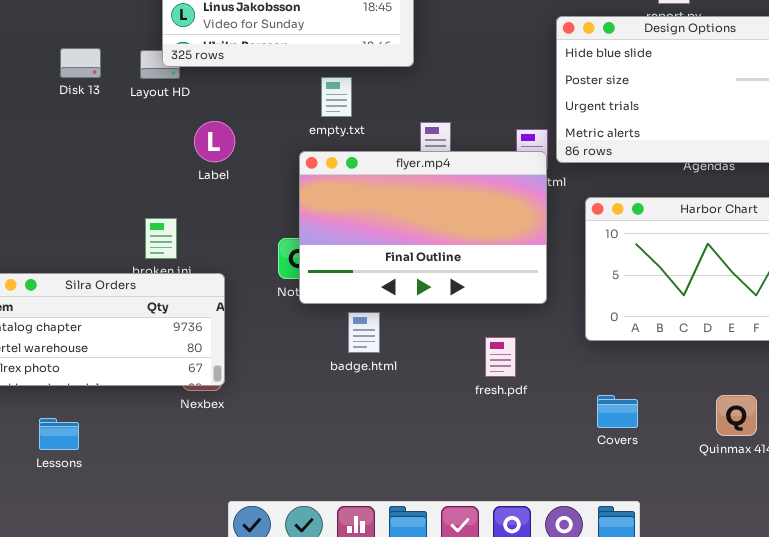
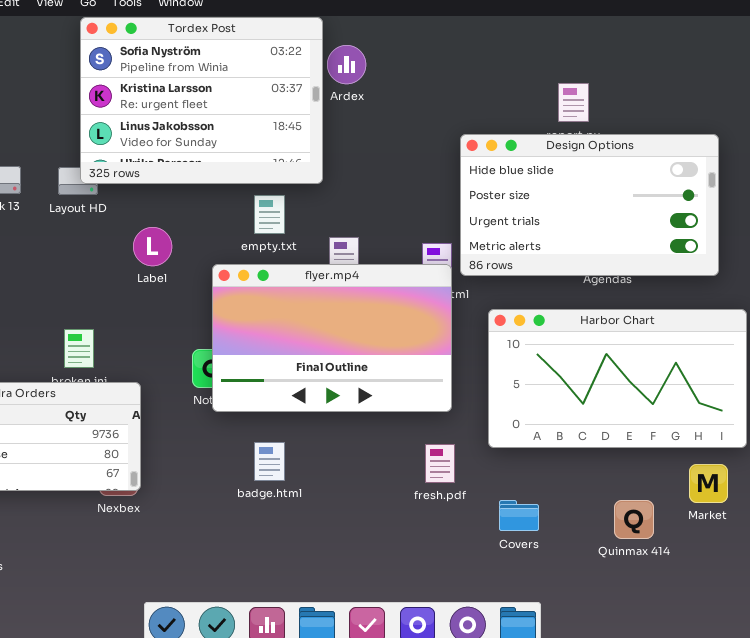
empty.txt: [321,77,352,117] -> [254,195,285,234], moved
Label: [194,121,235,162] -> [133,227,172,266], moved
badge.html: [348,312,380,353] -> [254,442,285,481], moved
fresh.pdf: [485,337,516,377] -> [425,444,455,483], moved

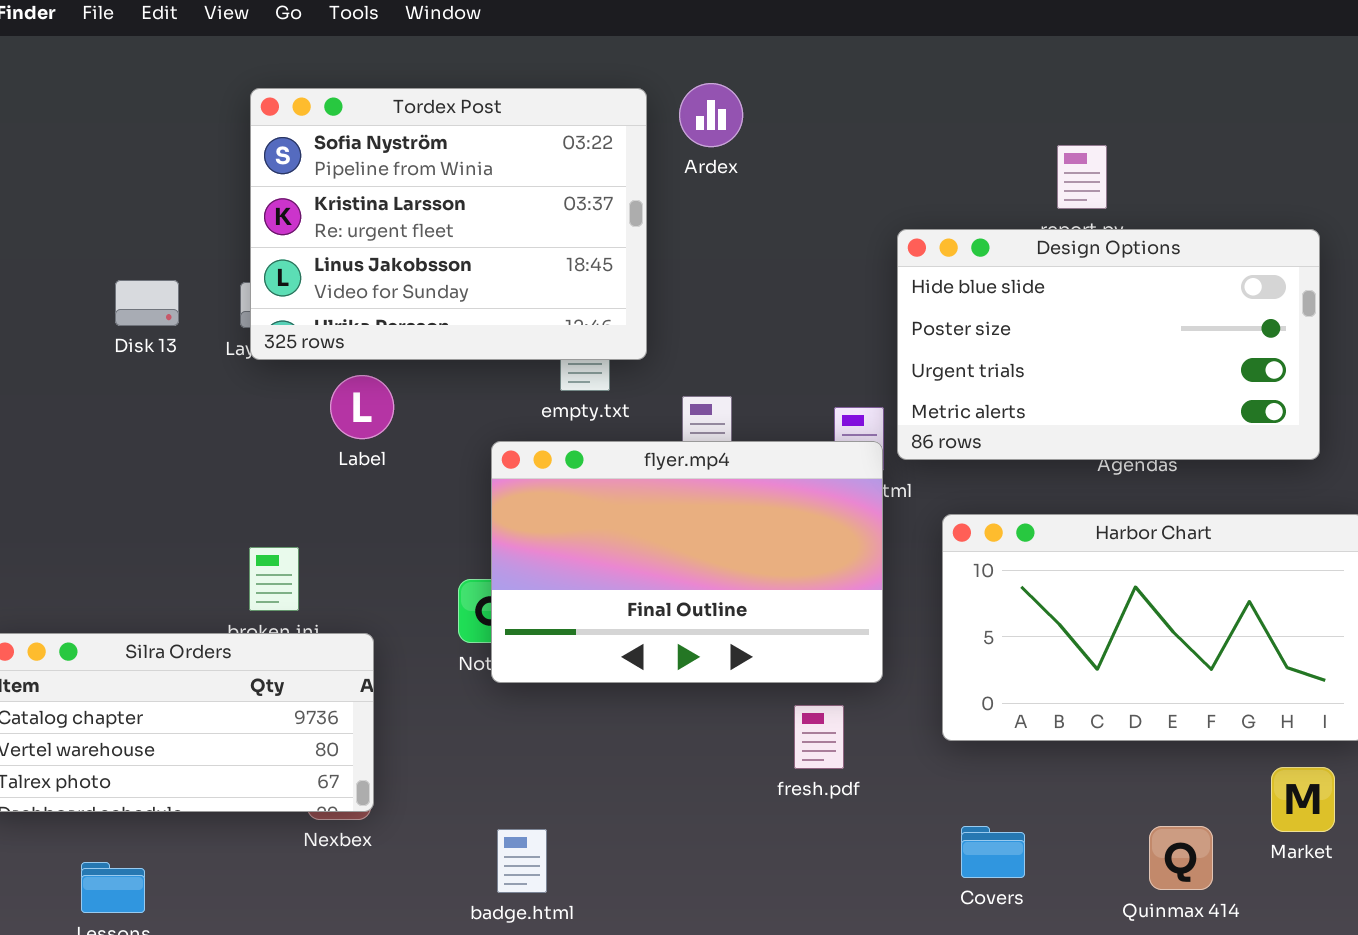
Tordex Post: [80,17,323,184] -> [250,88,647,360], moved
Label: [133,227,172,266] -> [330,375,394,439], moved
badge.html: [254,442,285,481] -> [497,829,547,893], moved
fresh.pdf: [425,444,455,483] -> [794,705,844,769], moved

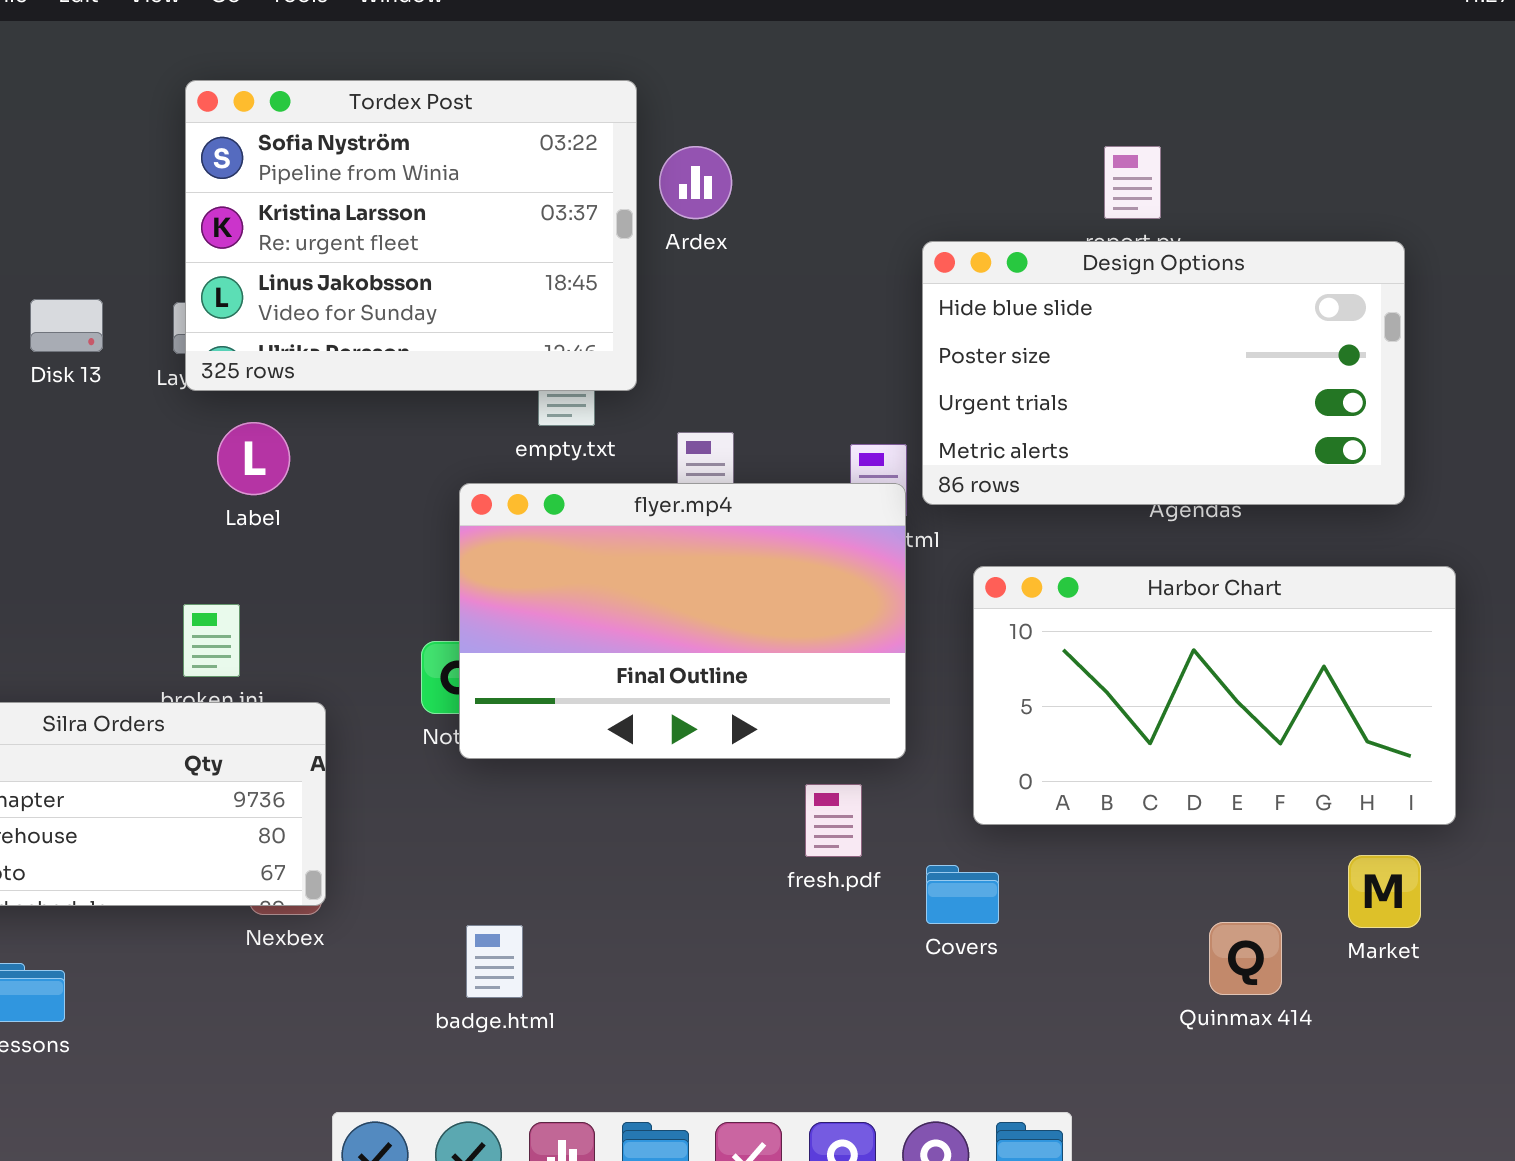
Ardex: [679,83,743,147] -> [659,146,732,219], moved
Label: [330,375,394,439] -> [217,422,290,495], moved
Covers: [961,826,1025,878] -> [926,865,999,924], moved

